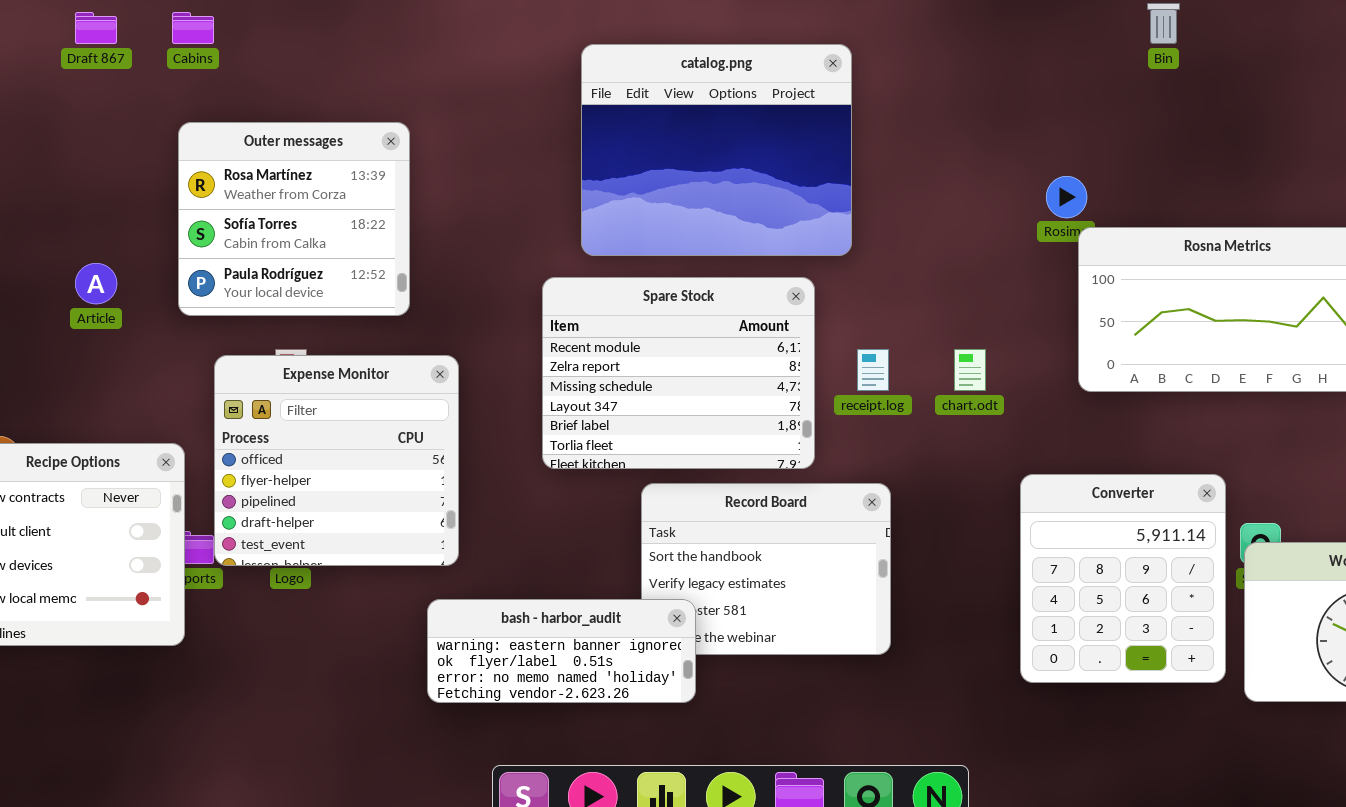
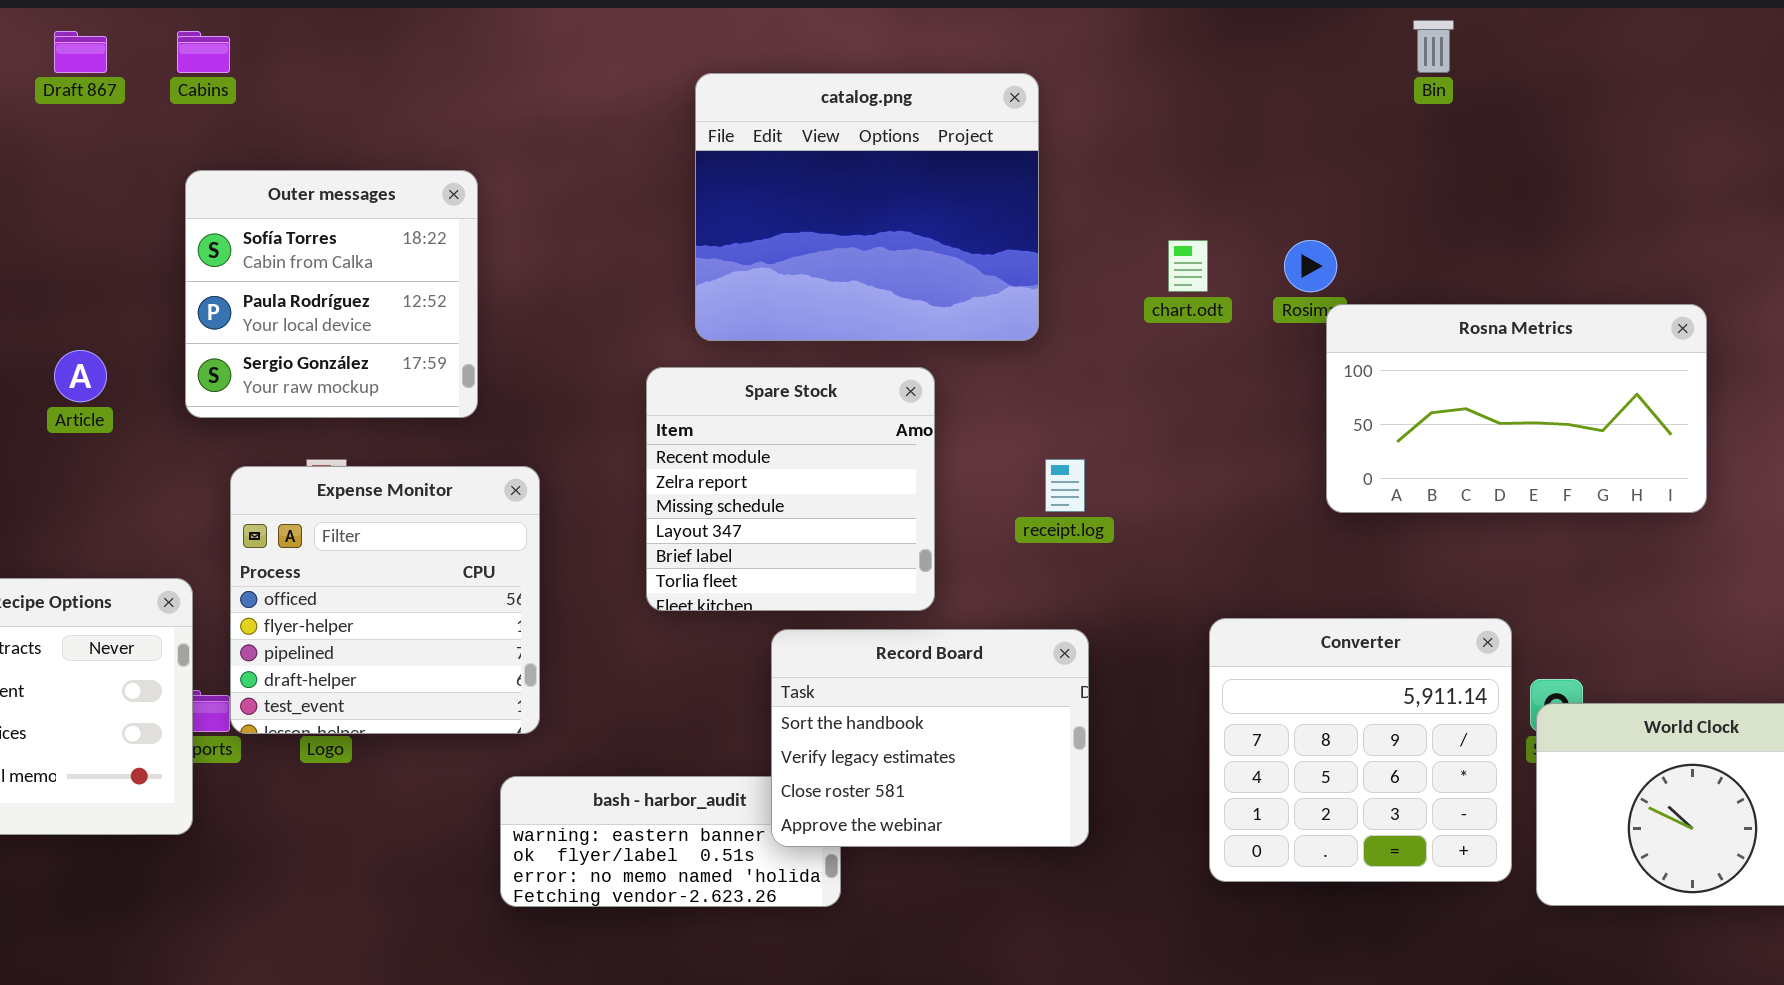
Outer messages: [178,122,410,316] -> [185,170,478,418], scrolled down 1 row
Spare Stock: [542,277,815,469] -> [646,367,935,611], resized
chart.odt: [954,349,986,391] -> [1168,240,1208,292], moved
Converter: [1020,474,1226,683] -> [1209,618,1512,882], resized
Record Board: [641,483,891,655] -> [771,629,1089,847], raised

